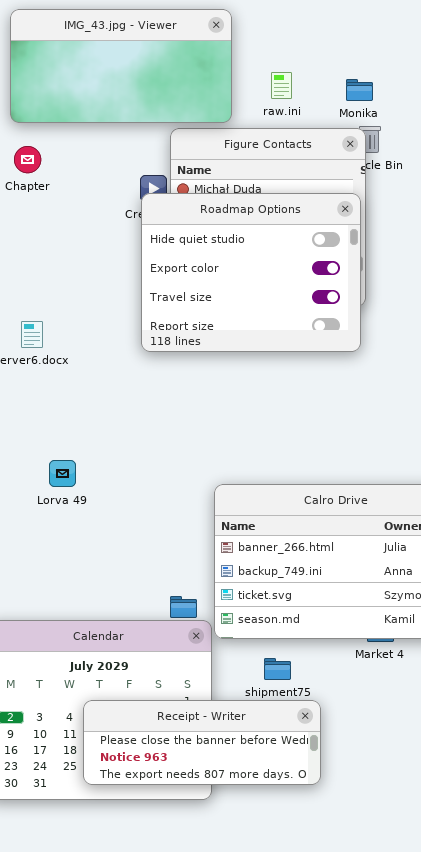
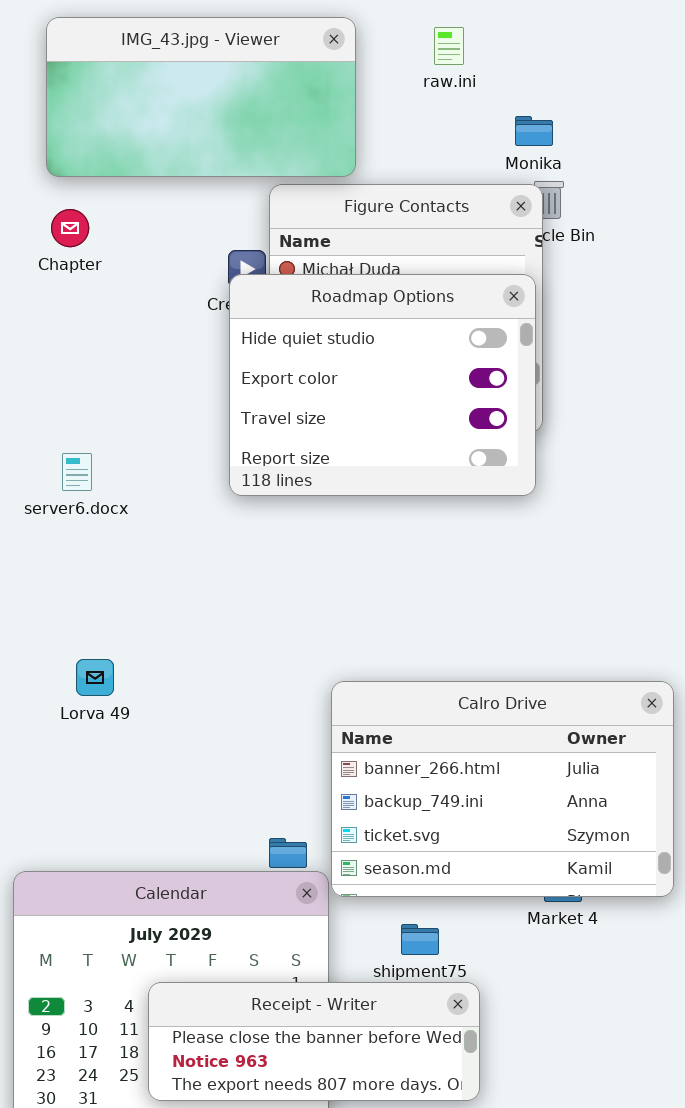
raw.ini: [271,72,292,99] -> [434,27,464,65], moved
Lorva 49: [49,460,76,487] -> [76,659,114,696], moved

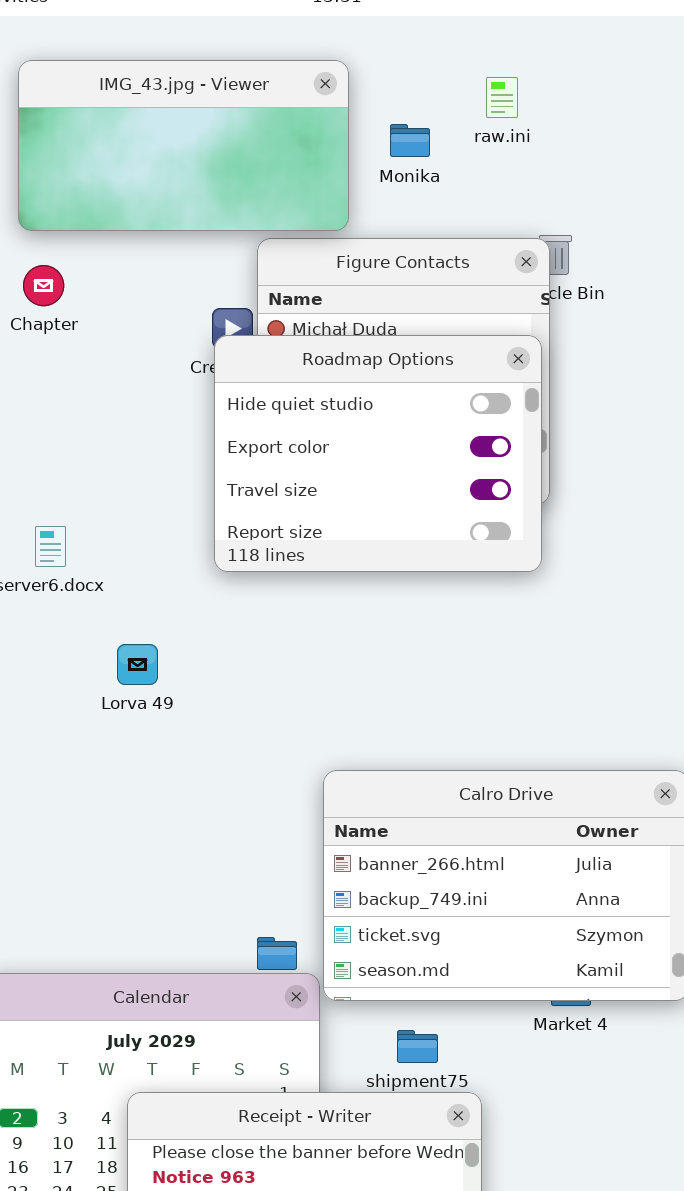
raw.ini: [434,27,464,65] -> [486,77,518,118], moved
Monika: [515,116,553,146] -> [390,124,430,157], moved
Lorva 49: [76,659,114,696] -> [117,644,158,685], moved

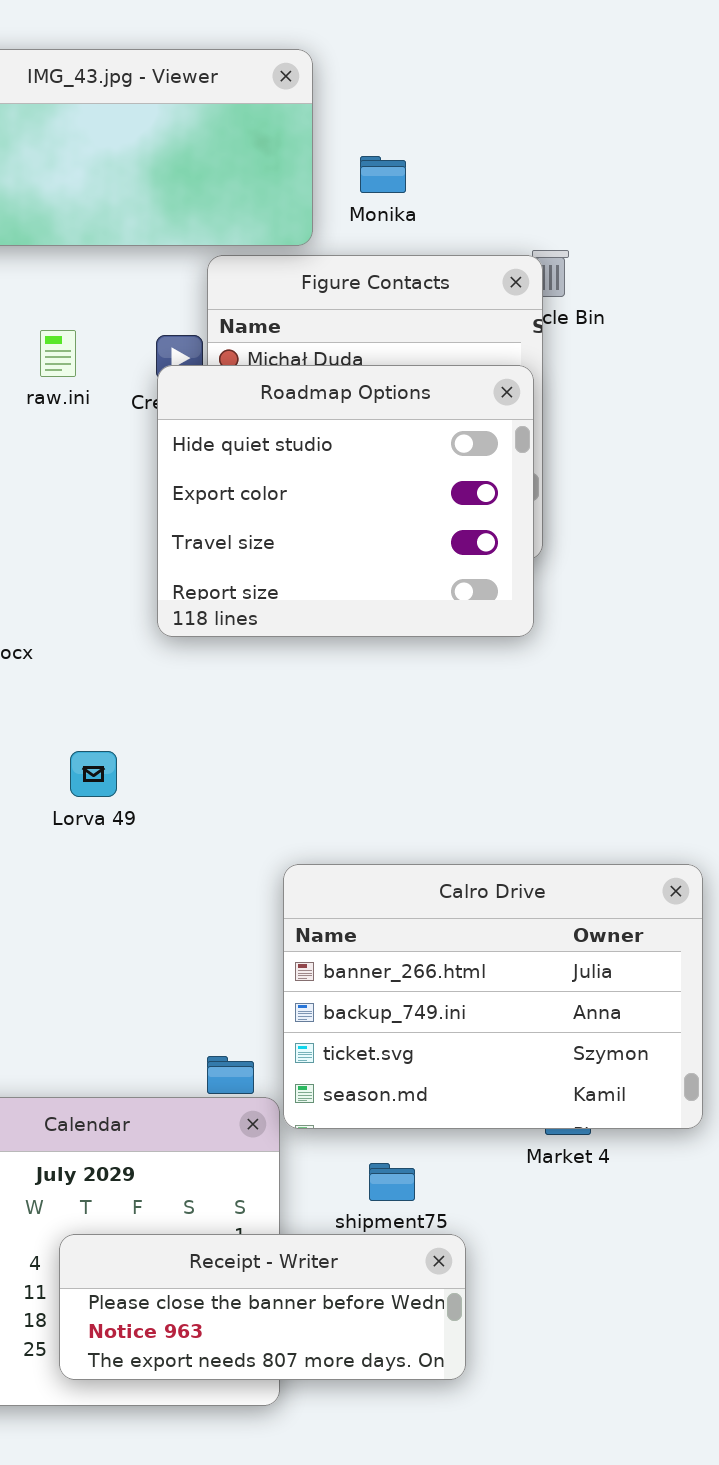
raw.ini: [486,77,518,118] -> [40,330,76,377], moved
Monika: [390,124,430,157] -> [360,156,406,193], moved
Lorva 49: [117,644,158,685] -> [70,751,117,797], moved

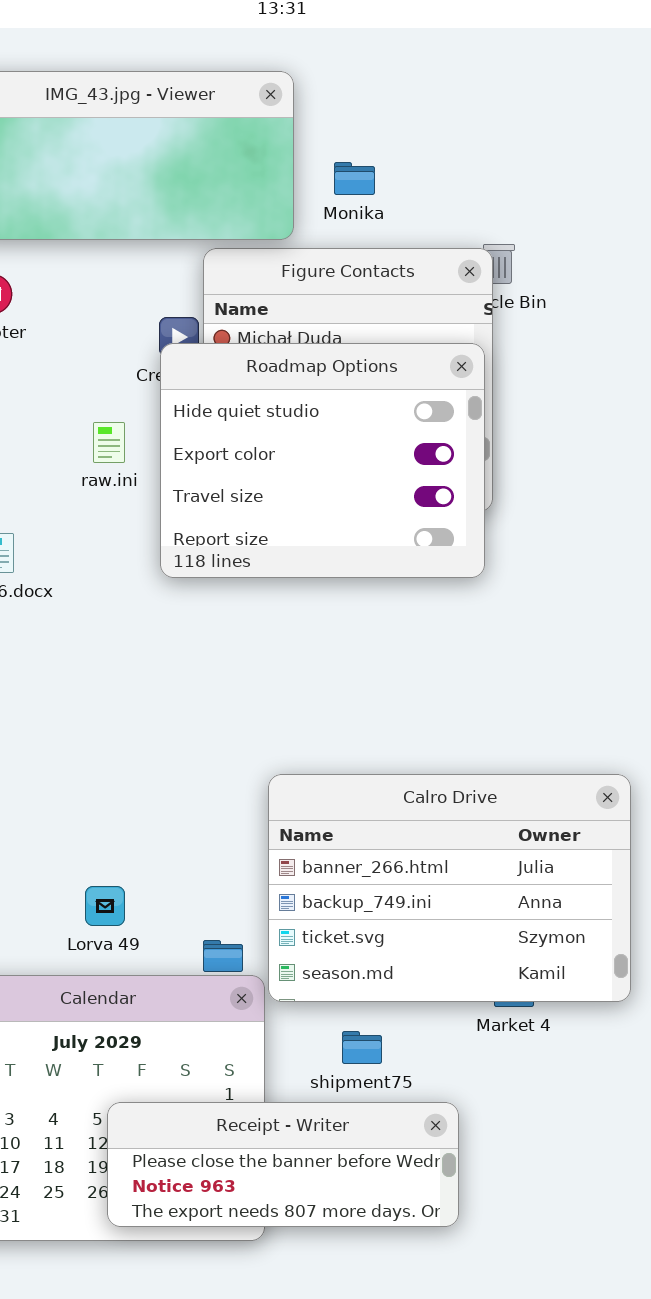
raw.ini: [40,330,76,377] -> [93,422,125,463], moved
Lorva 49: [70,751,117,797] -> [85,886,125,926], moved
Receipt - Writer: [59,1234,466,1380] -> [107,1102,459,1227], moved

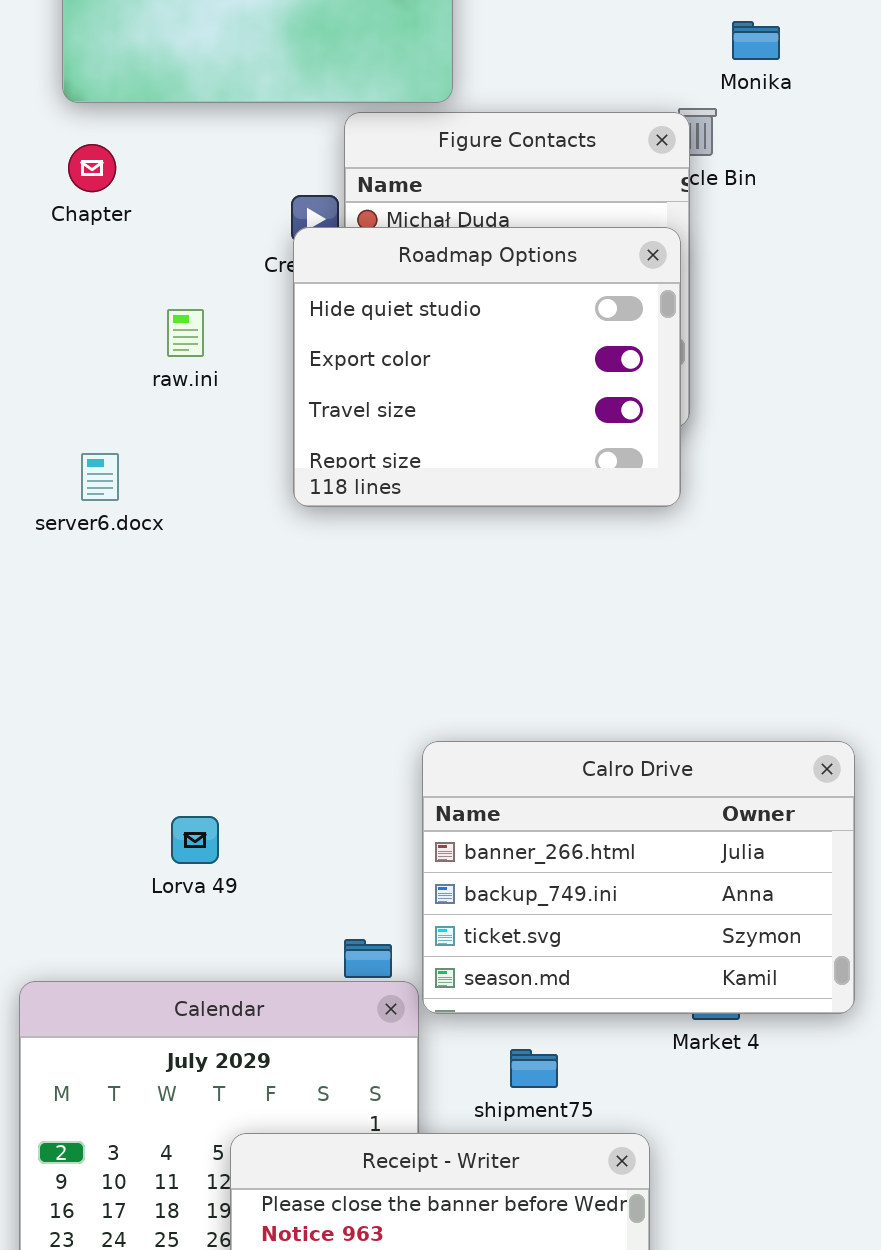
Monika: [334,162,375,195] -> [732,21,780,60], moved
raw.ini: [93,422,125,463] -> [167,309,204,357], moved
Lorva 49: [85,886,125,926] -> [171,816,219,864], moved

